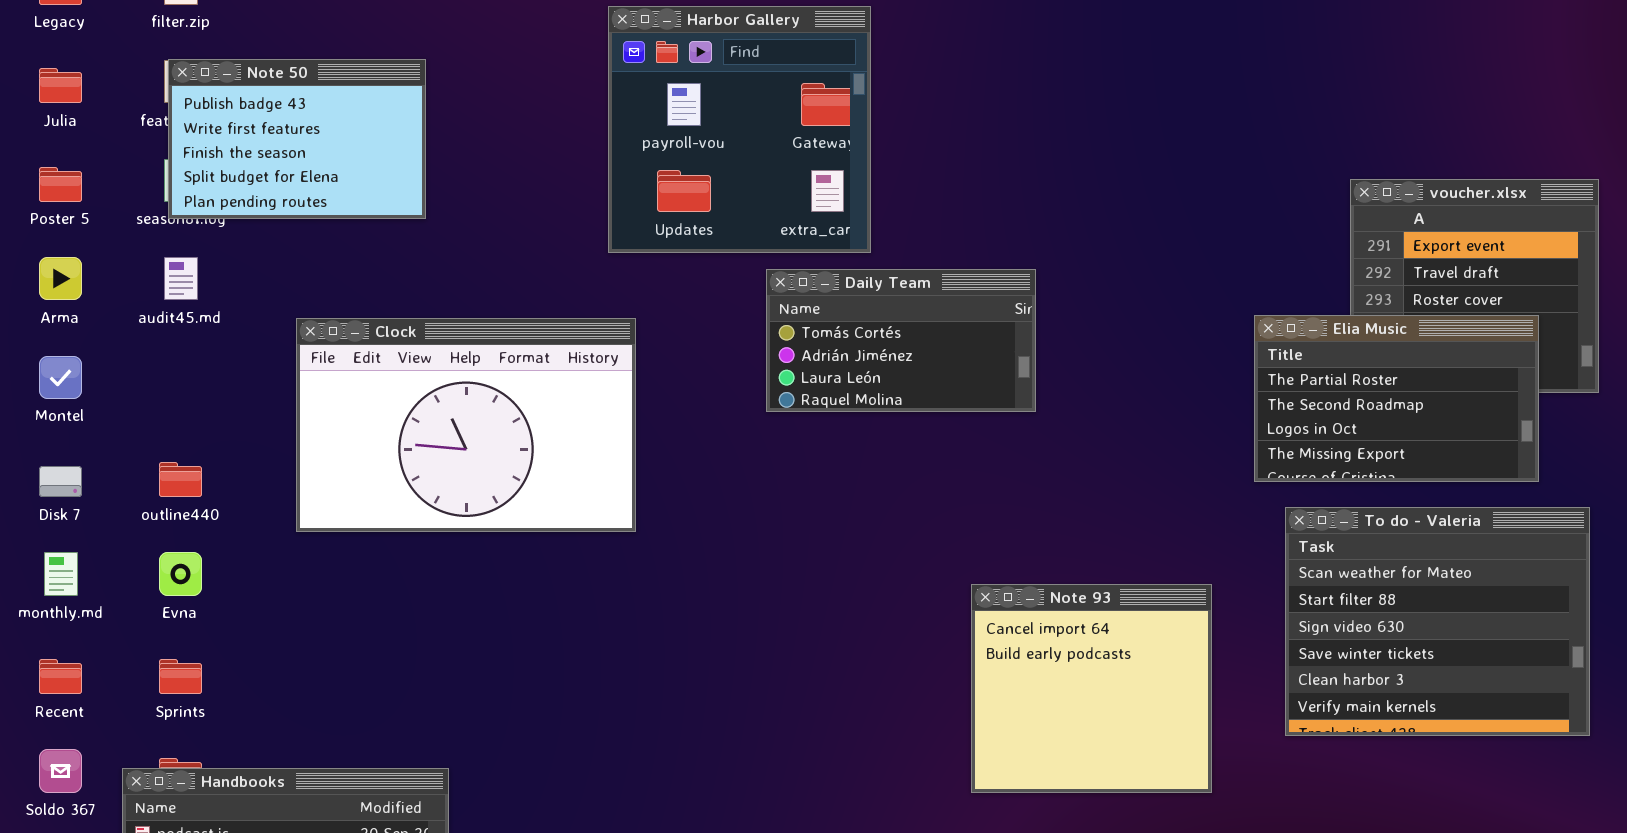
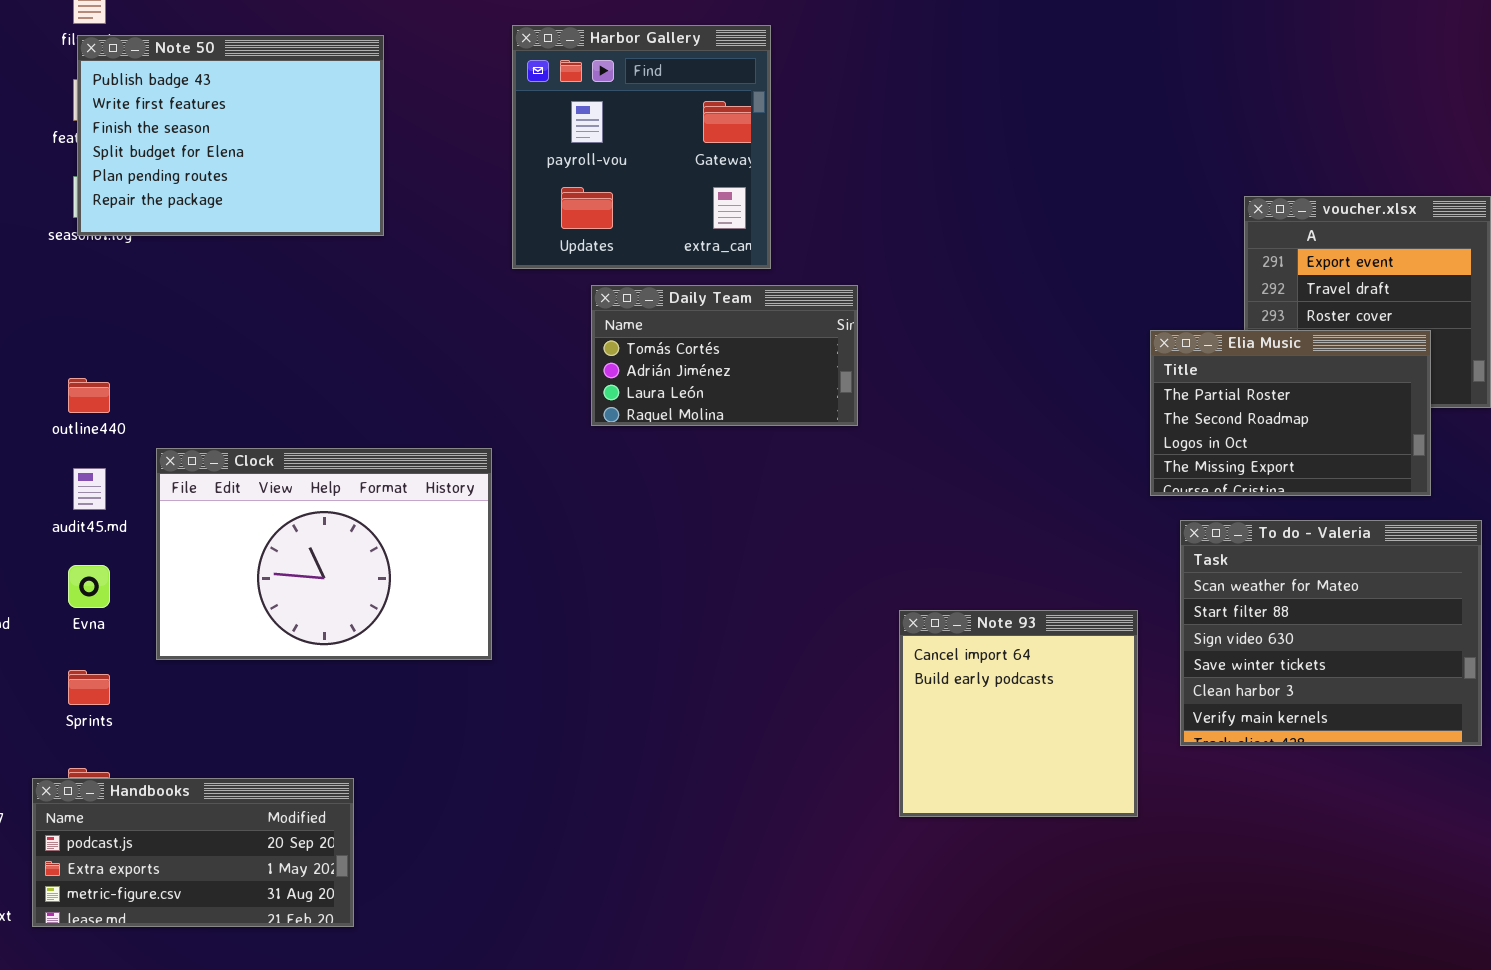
Note 50: [168,59,426,219] -> [77,35,384,236], resized
audit45.md: [164,257,198,300] -> [73,468,106,510], moved
Daily Team: [766,269,1036,412] -> [591,285,858,426], moved
Clock: [296,318,636,532] -> [156,448,492,660], moved
outline440: [159,462,202,497] -> [68,378,110,413], moved
Note 93: [971,584,1212,793] -> [899,610,1138,817], moved

